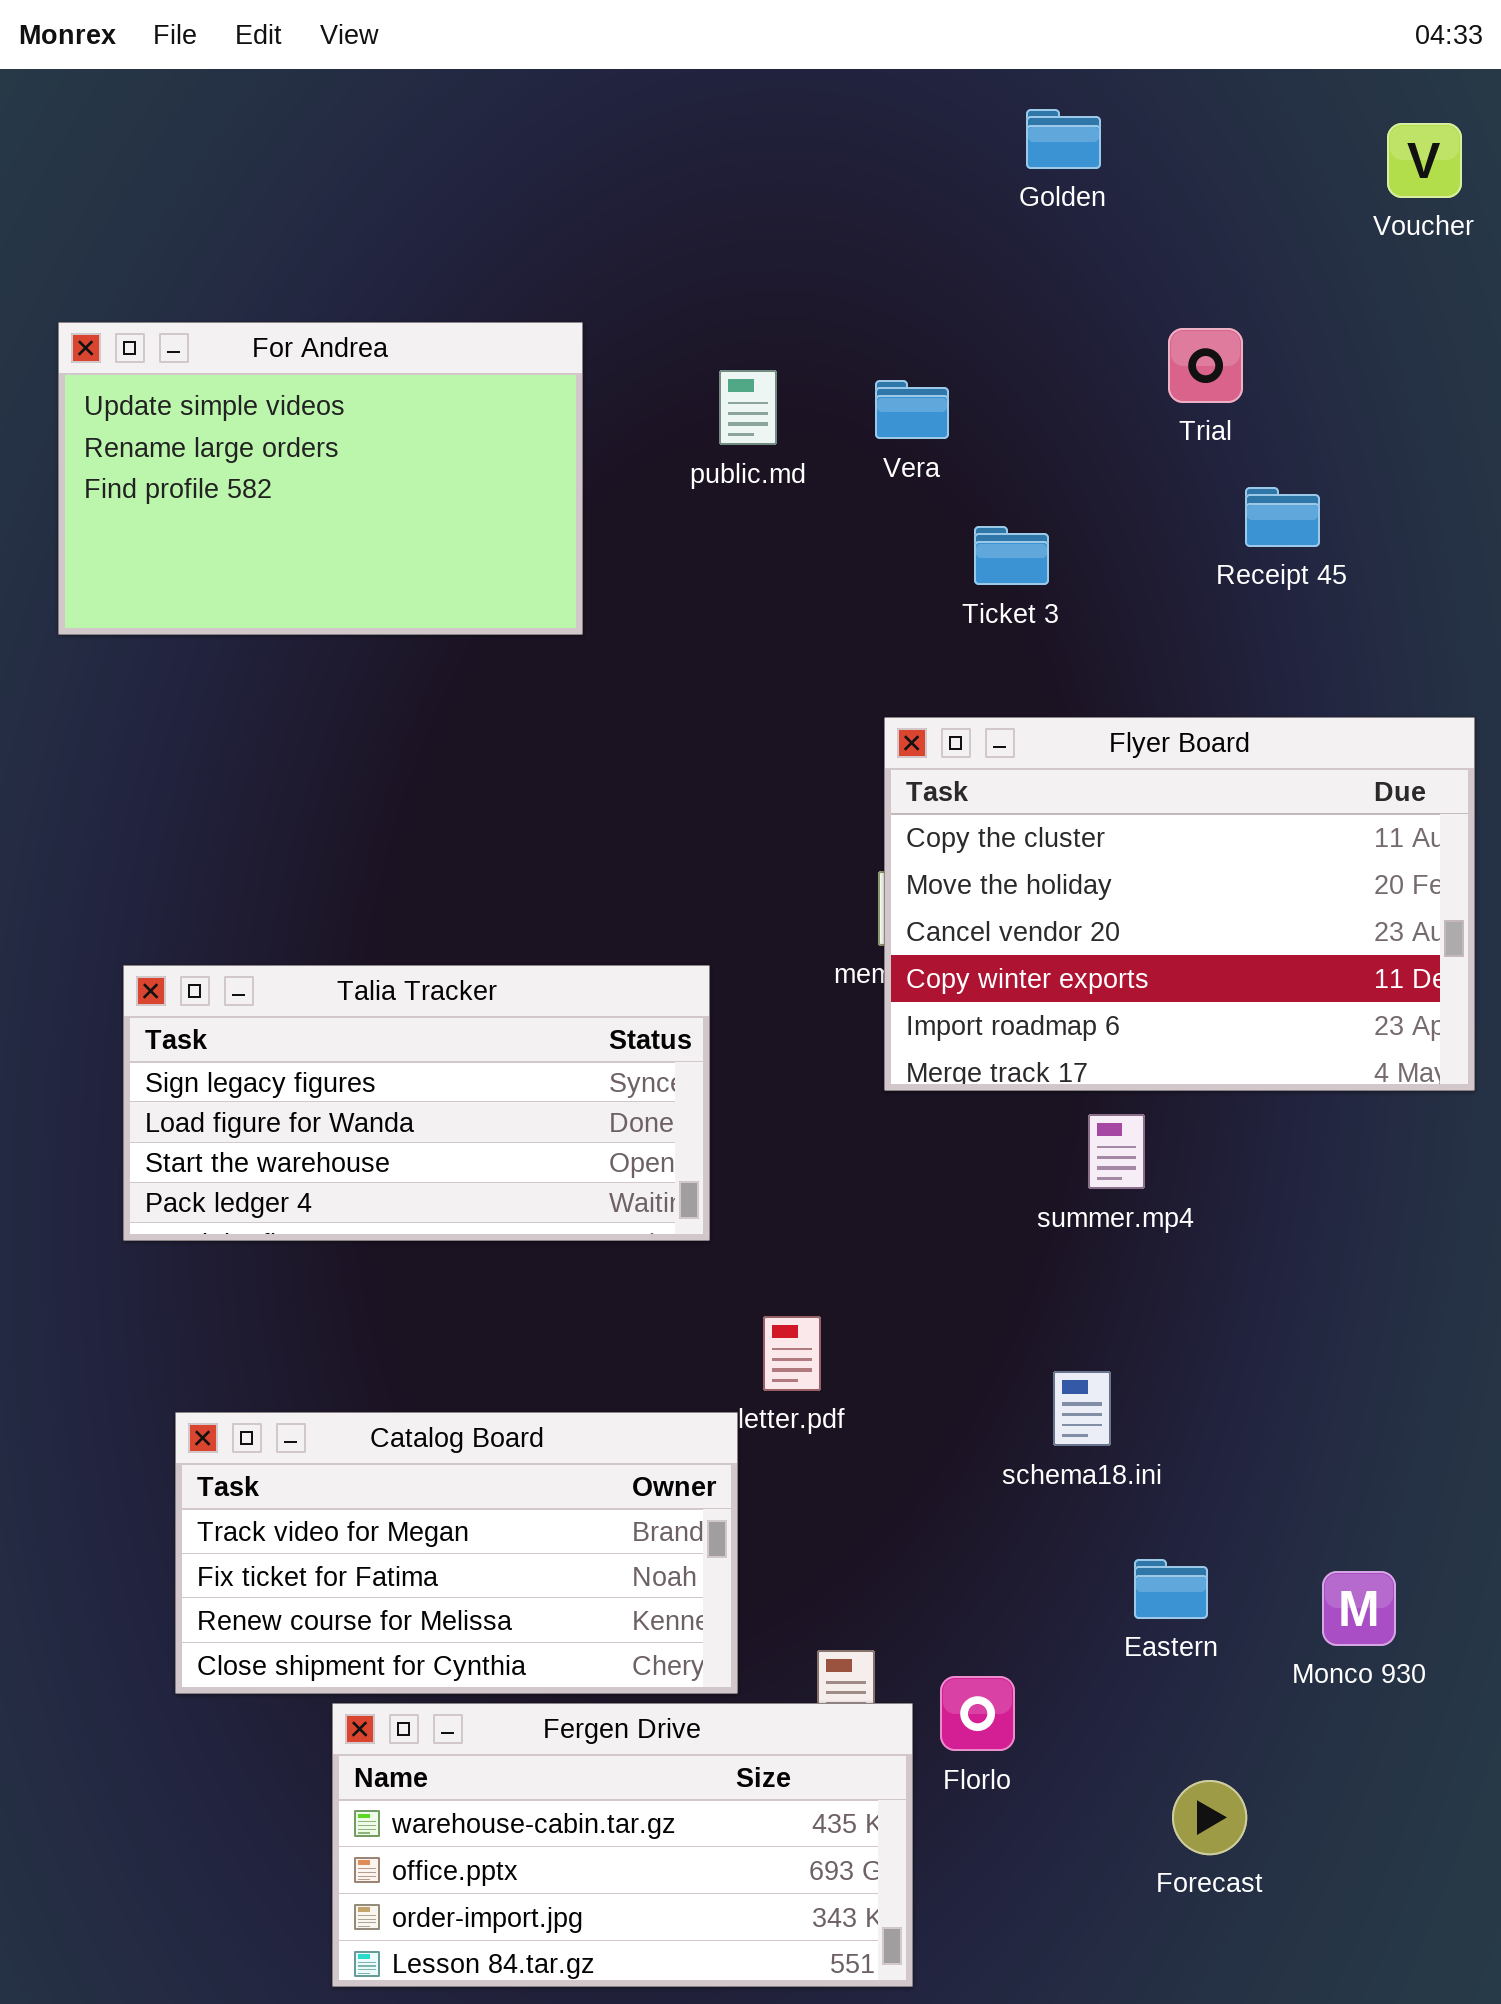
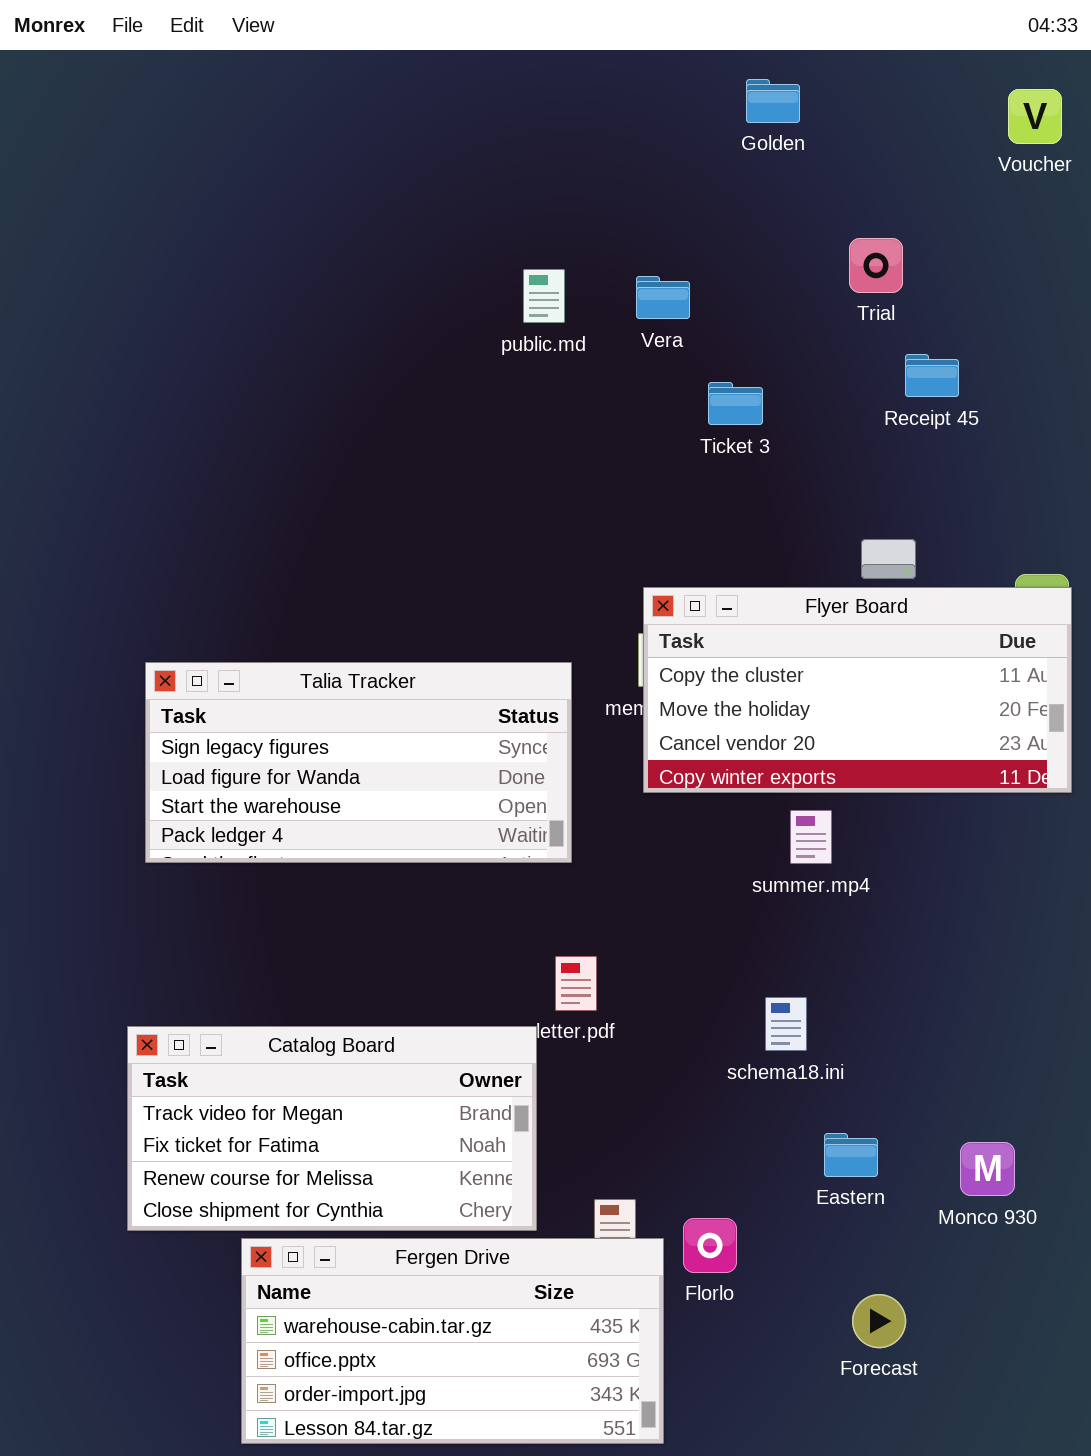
For Andrea: [58,322,583,635] -> none, closed
Flyer Board: [884,717,1475,1091] -> [643,587,1072,793], resized
Talia Tracker: [123,965,710,1241] -> [145,662,572,863], moved

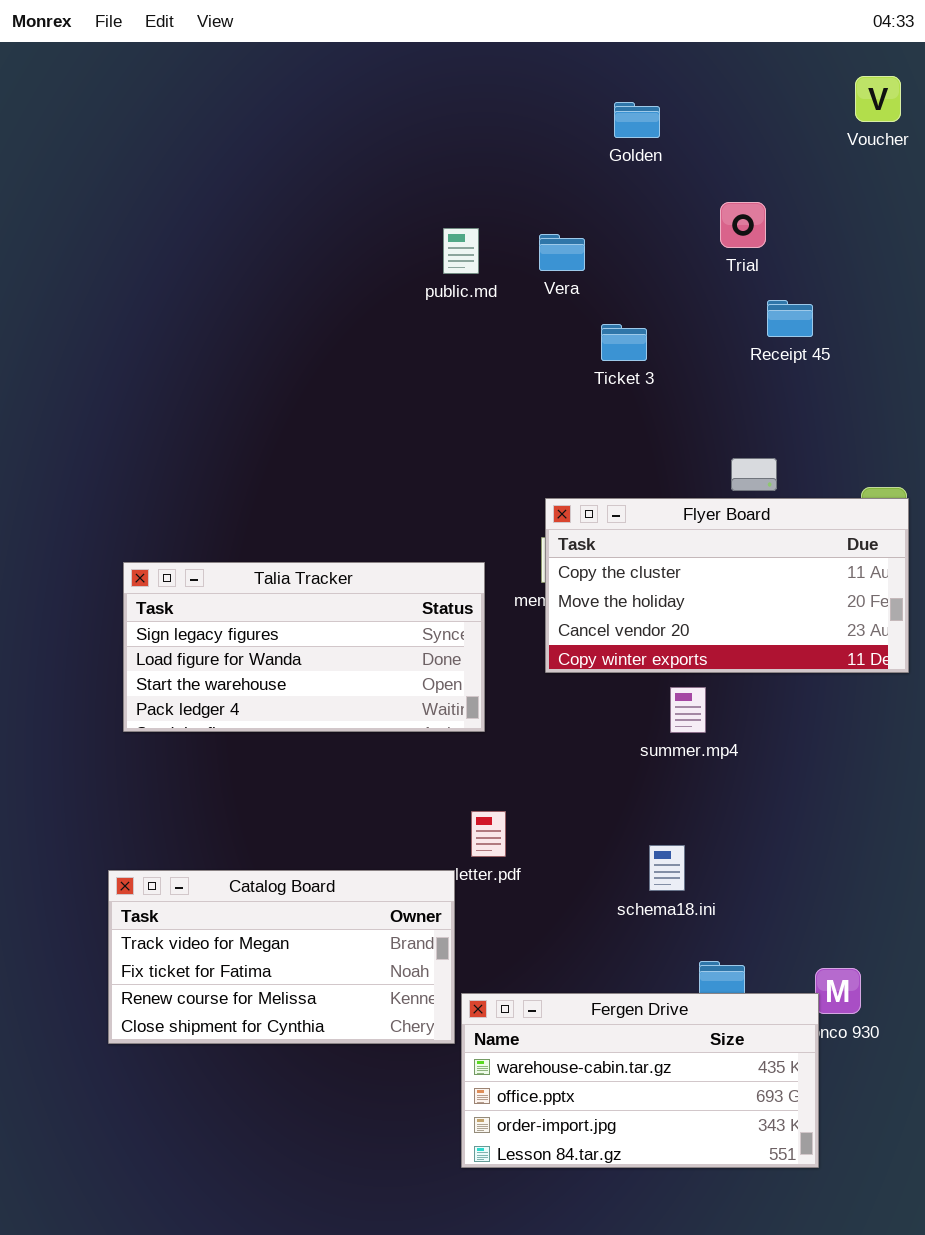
Golden: [746,79,800,123] -> [614,102,660,138], moved
Fergen Drive: [241,1238,664,1444] -> [461,993,819,1168], moved

